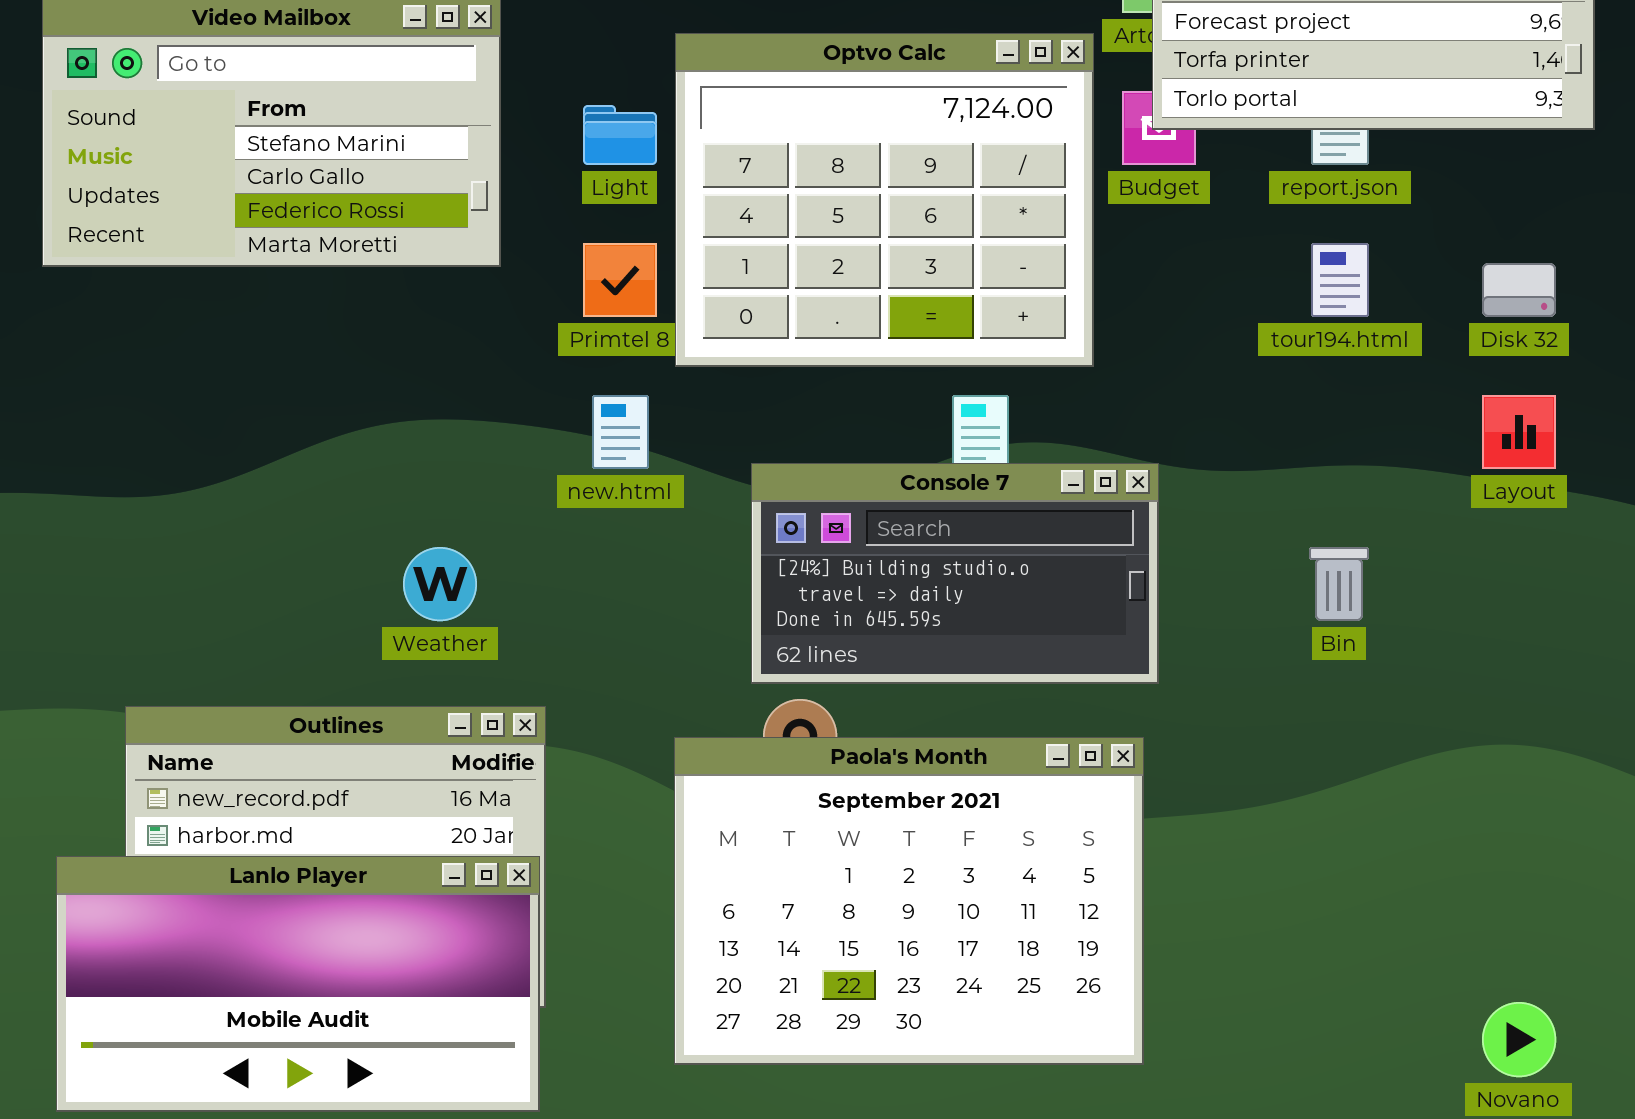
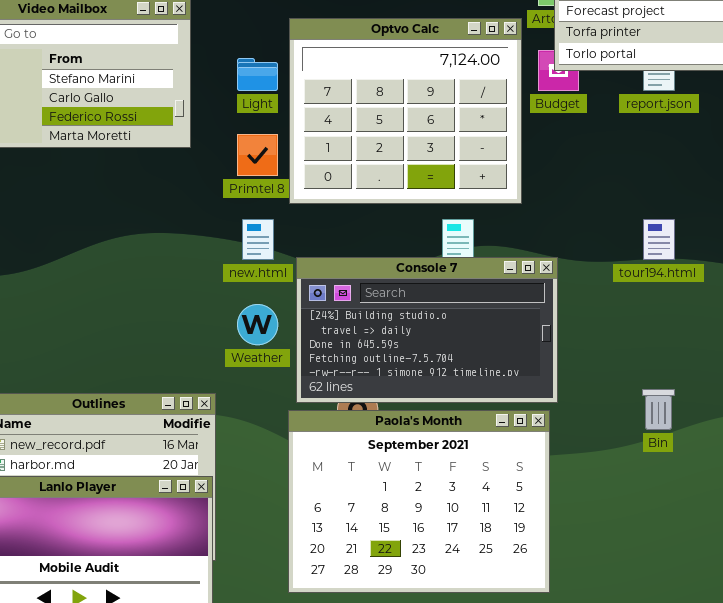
tour194.html: [1311,243,1369,317] -> [643,219,675,260], moved
Console 7: [751,463,1159,684] -> [296,257,558,403], resized
Weather: [403,547,477,621] -> [237,304,278,345], moved
Bin: [1309,547,1369,621] -> [642,389,675,430], moved

